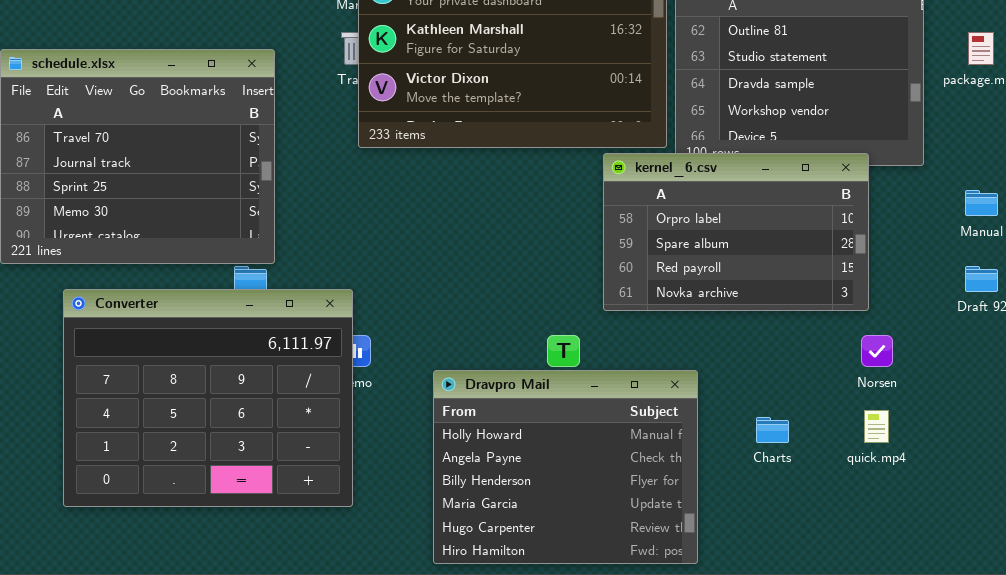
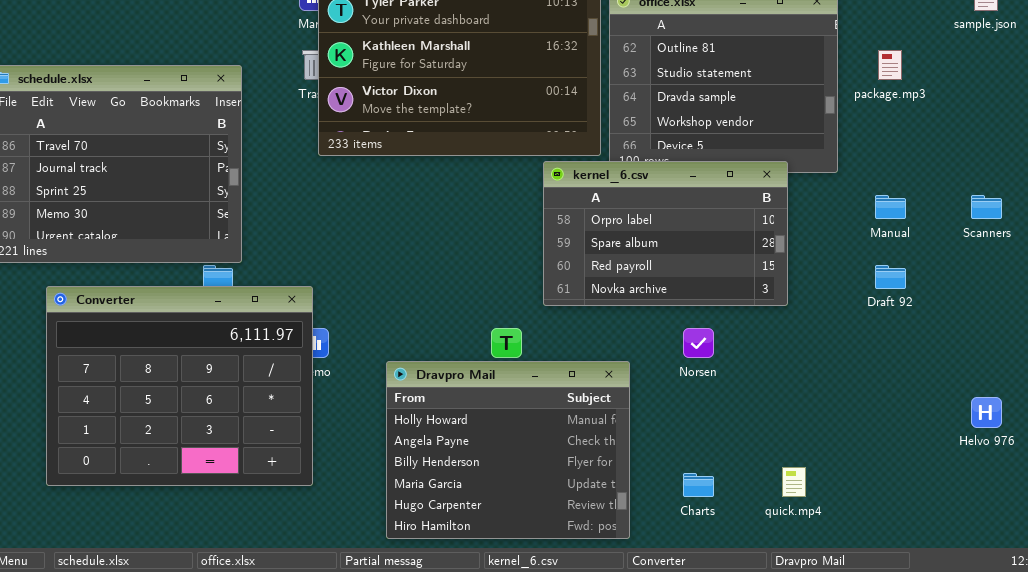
Norsen: [861,335,893,367] -> [683,328,714,358], moved
quick.mp4: [864,410,889,443] -> [782,467,806,497], moved
Charts: [756,417,789,443] -> [683,473,714,497], moved

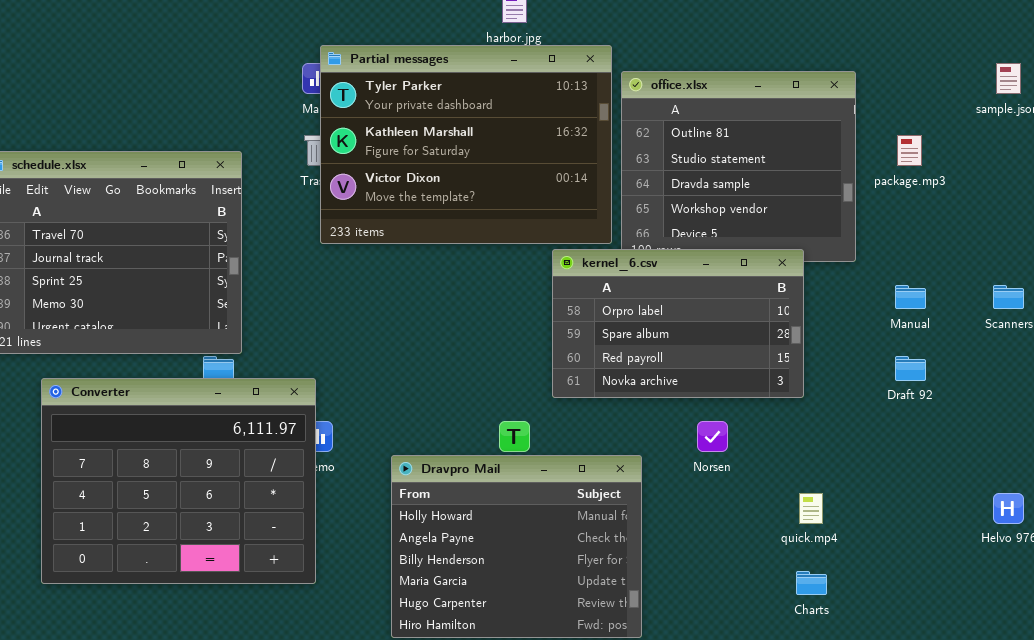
quick.mp4: [782,467,806,497] -> [799,493,823,524], moved
Charts: [683,473,714,497] -> [796,571,827,595], moved

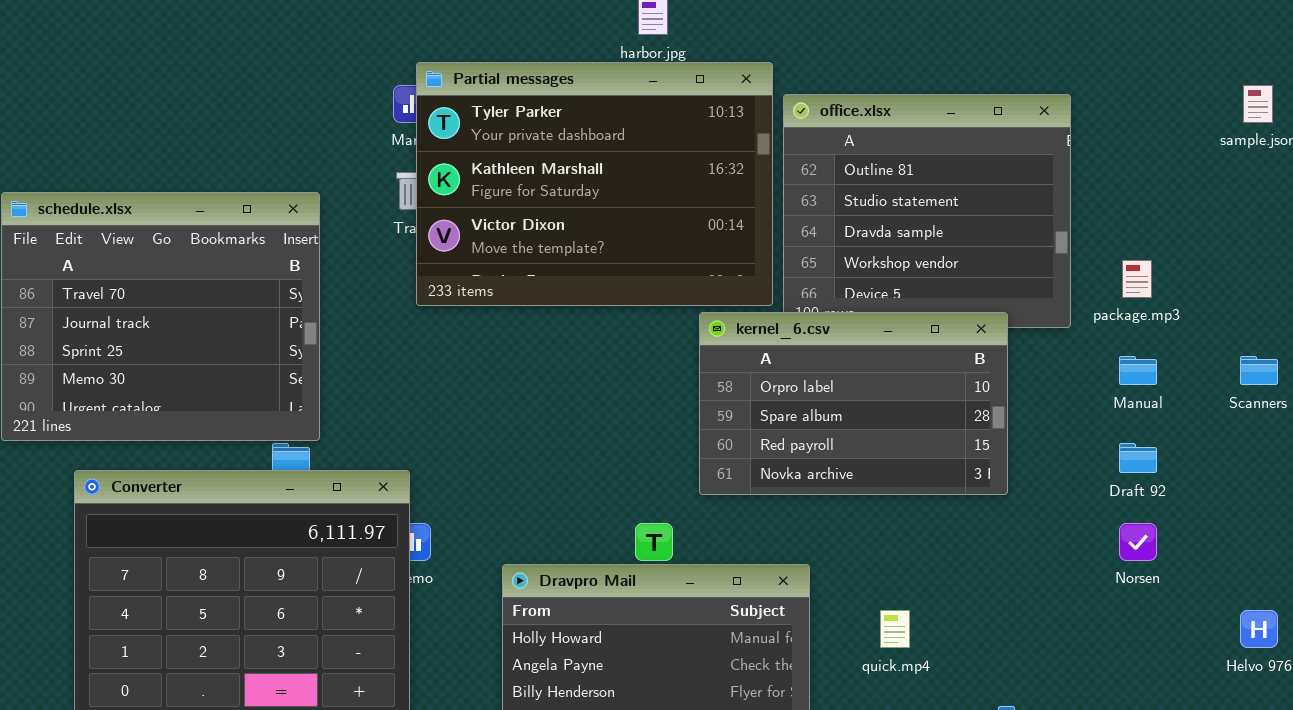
package.mp3: [897,135,922,166] -> [1122,260,1152,298], moved
Norsen: [697,421,728,452] -> [1119,523,1157,561], moved
quick.mp4: [799,493,823,524] -> [880,610,910,648], moved

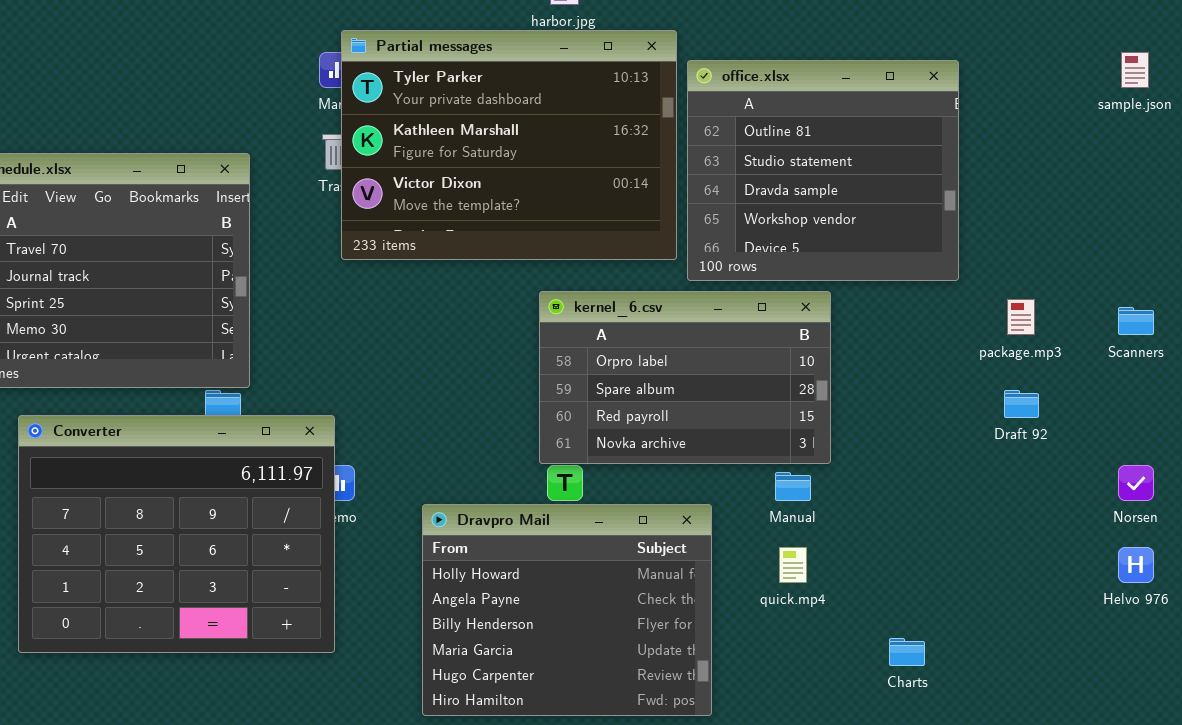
package.mp3: [1122,260,1152,298] -> [1007,299,1035,335], moved
kernel_6.csv: [699,312,1008,495] -> [539,291,831,464], moved
Manual: [1119,356,1157,385] -> [775,472,811,501], moved
Norsen: [1119,523,1157,561] -> [1118,465,1154,501], moved

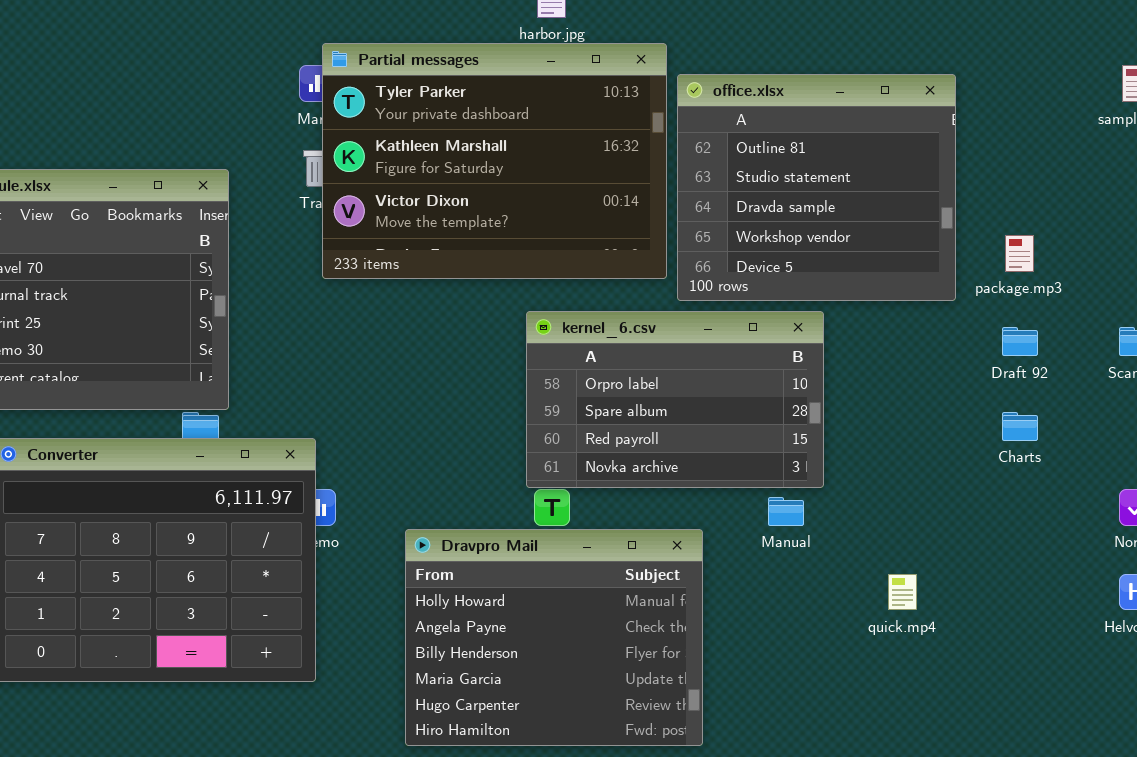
package.mp3: [1007,299,1035,335] -> [1005,235,1034,272], moved
Draft 92: [1004,390,1039,418] -> [1002,327,1038,356], moved
quick.mp4: [779,547,807,583] -> [888,574,917,610], moved
Charts: [889,638,925,666] -> [1002,412,1038,441], moved

